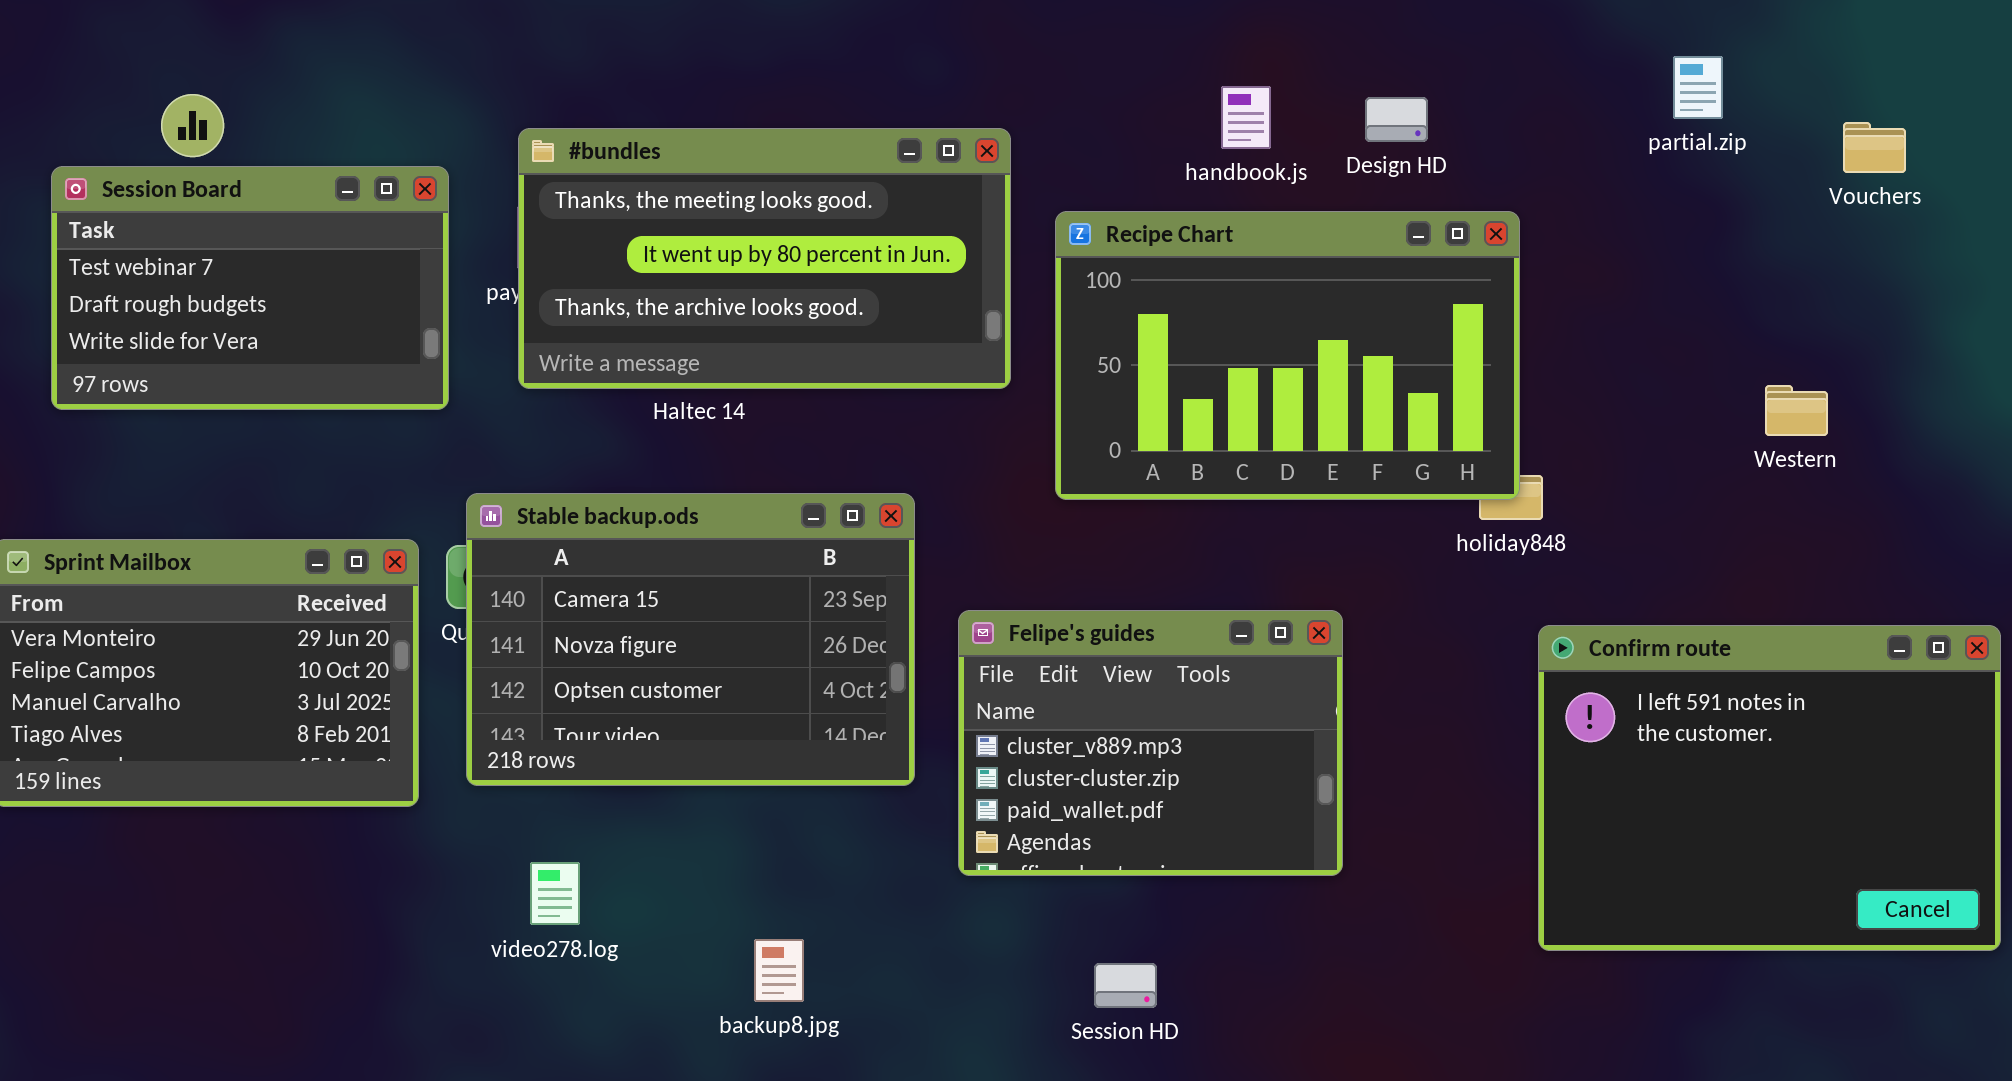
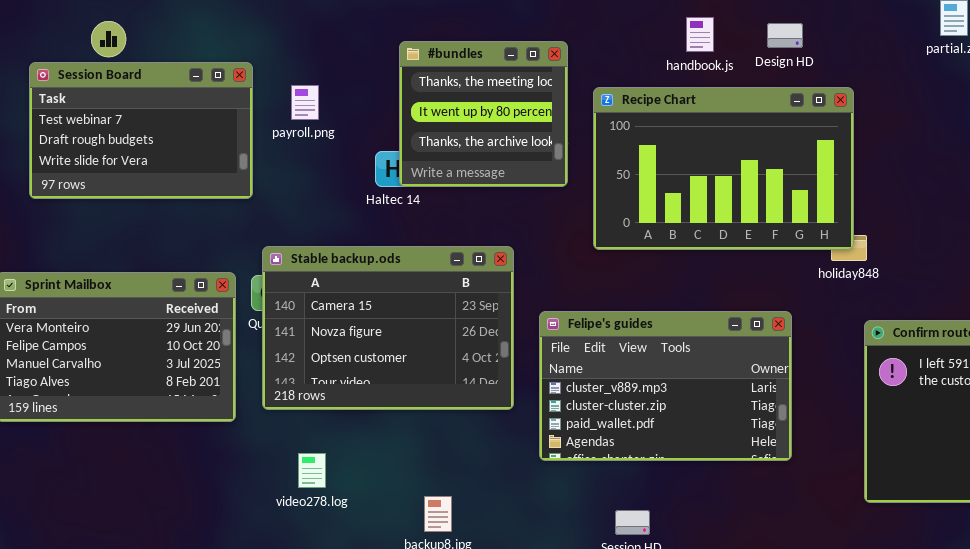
#bundles: [518,128,1011,389] -> [399,41,568,187], resized
Felipe's guides: [958,610,1343,876] -> [539,311,792,461], resized

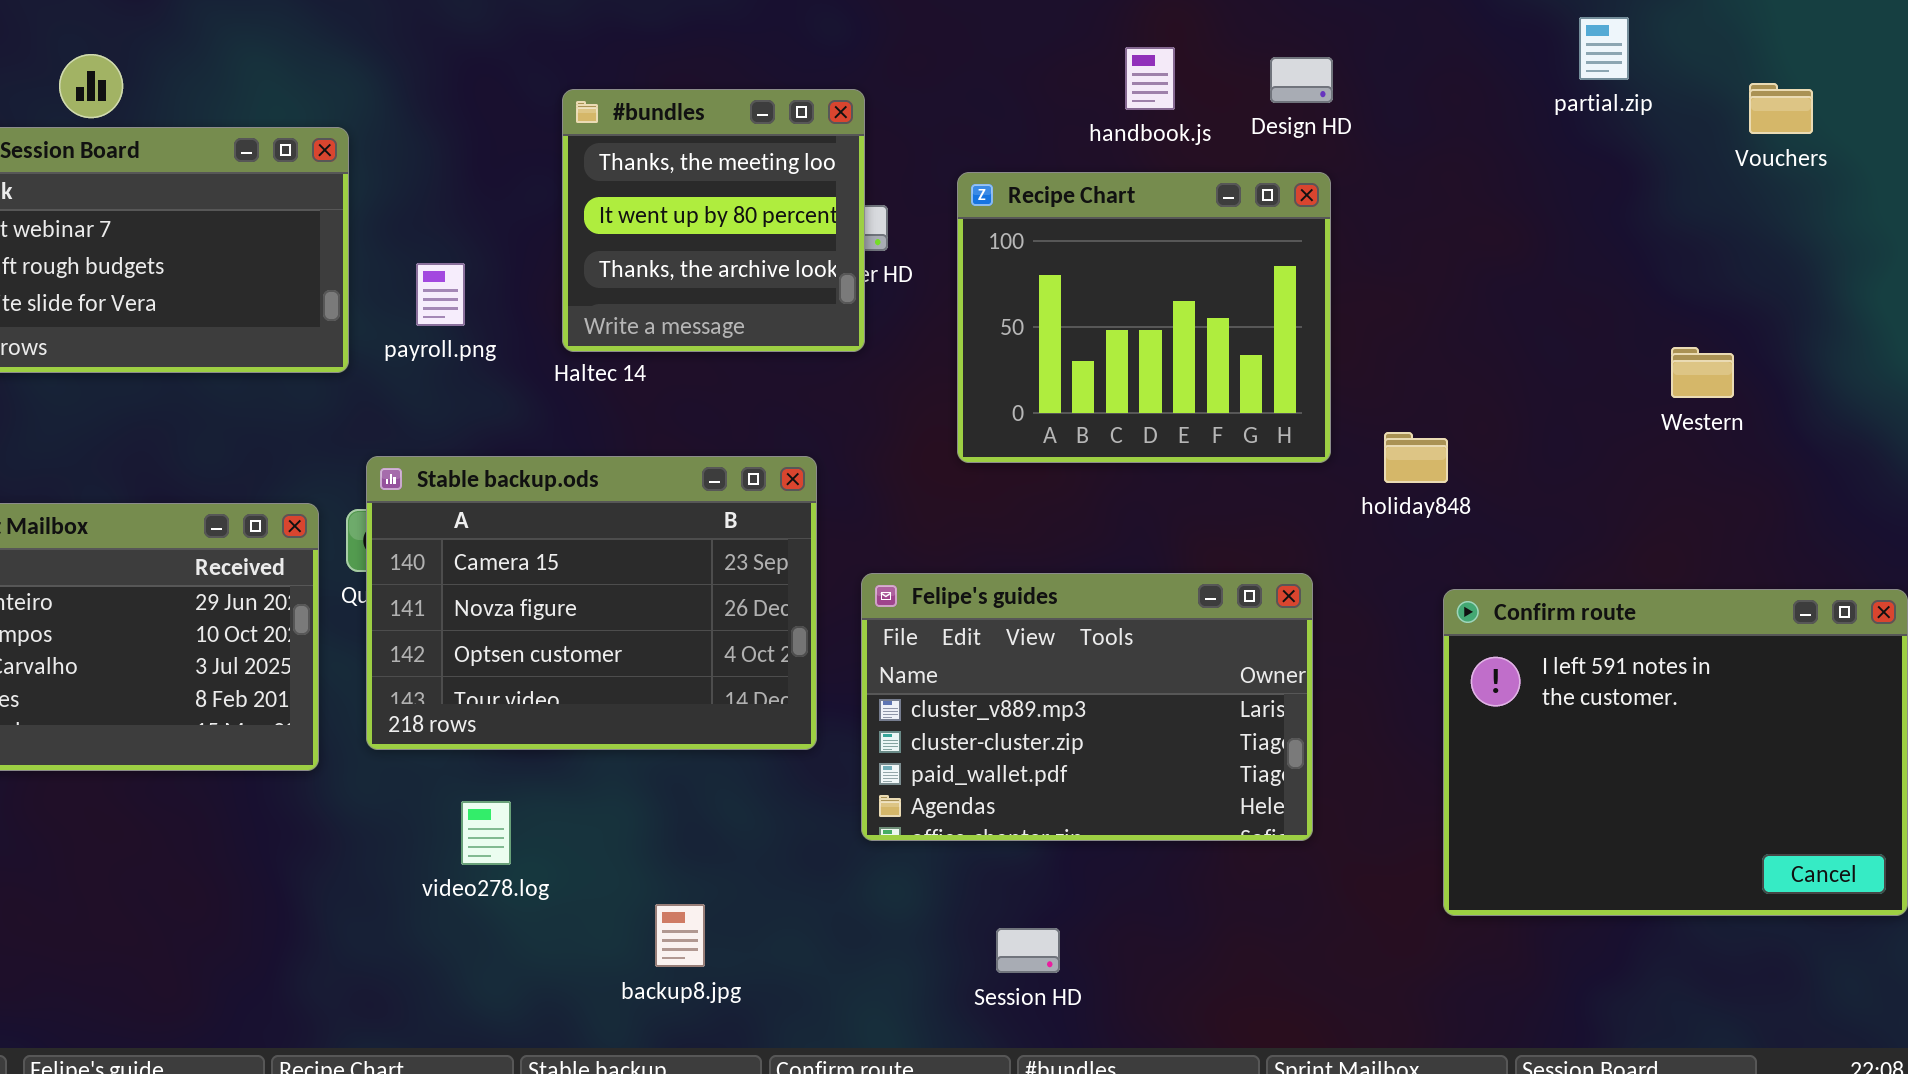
#bundles: [399,41,568,187] -> [562,89,865,352], moved
payroll.png: [291,85,319,120] -> [416,263,465,326], moved
Recipe Chart: [593,87,854,250] -> [957,172,1331,463], resized
video278.log: [298,453,326,488] -> [461,801,511,865], moved

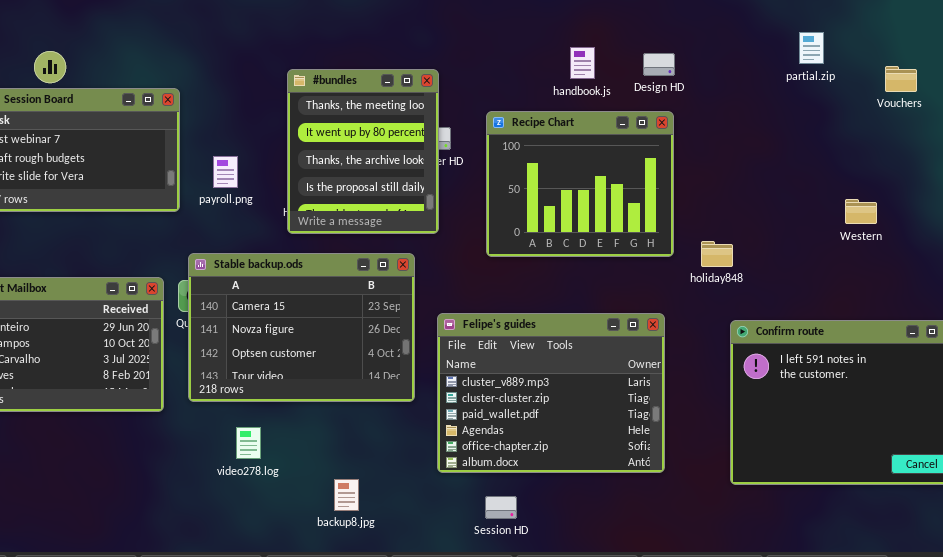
#bundles: [562,89,865,352] -> [287,69,439,234], resized
Felipe's guides: [861,573,1313,841] -> [437,313,665,473], resized
Session HD: [996,928,1060,973] -> [485,496,517,519], moved

